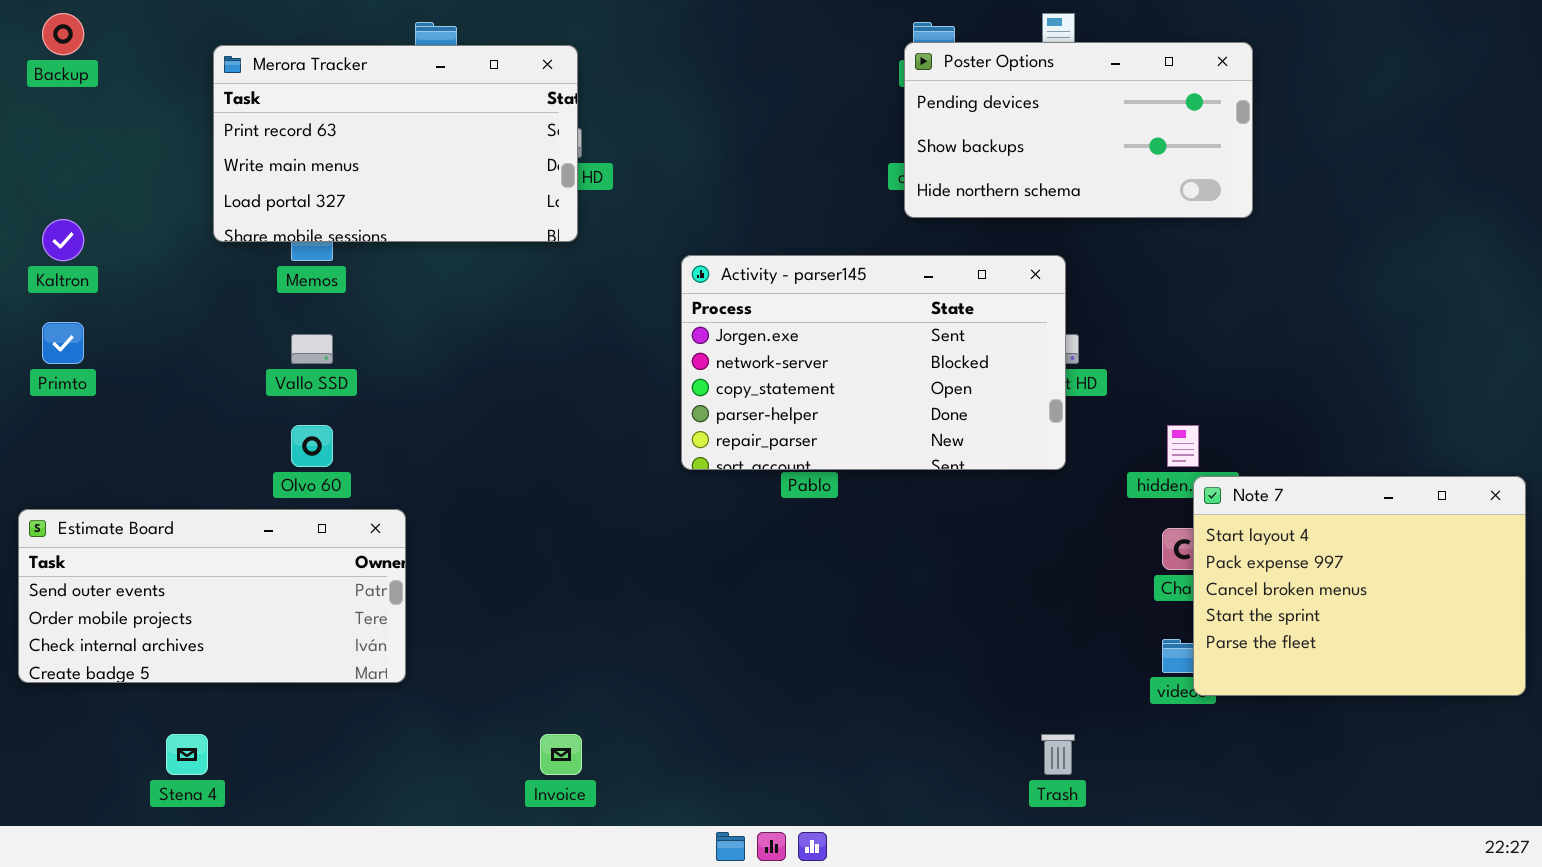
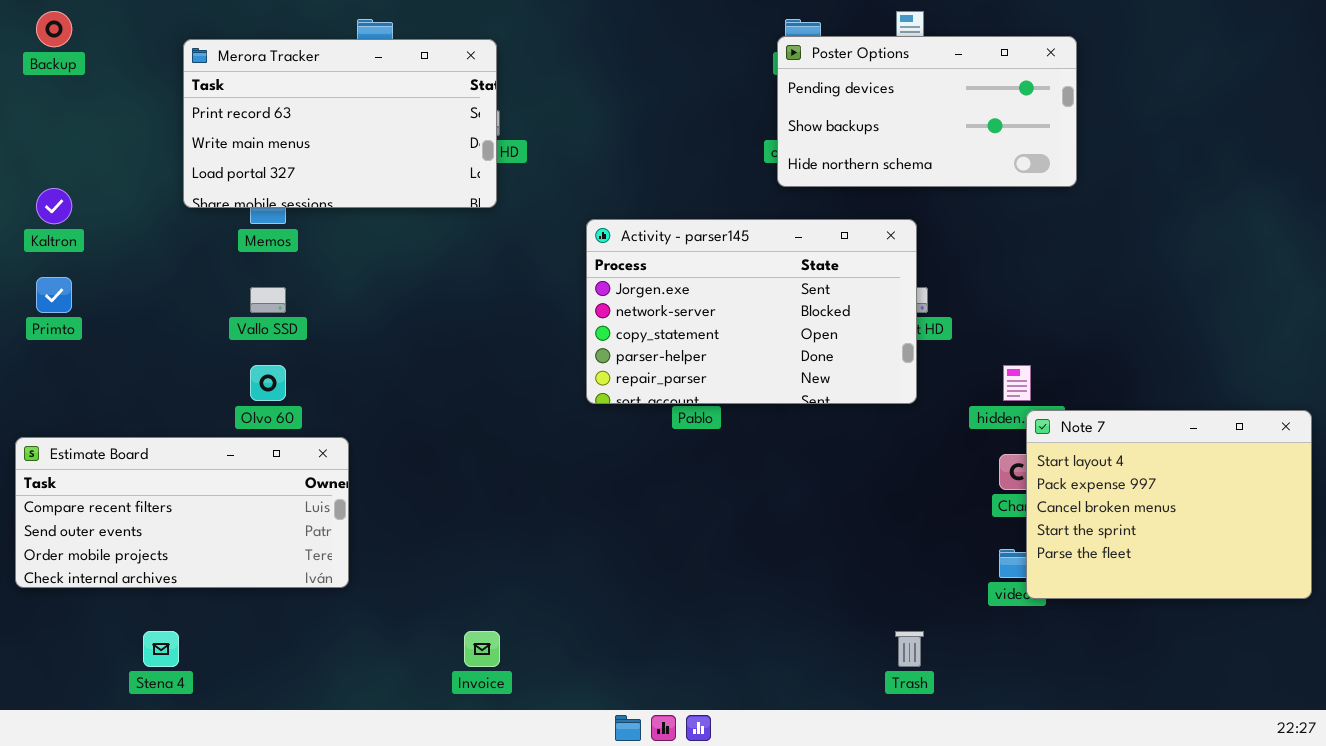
Estimate Board: [18,509,406,683] -> [15,437,349,588], scrolled up 1 row

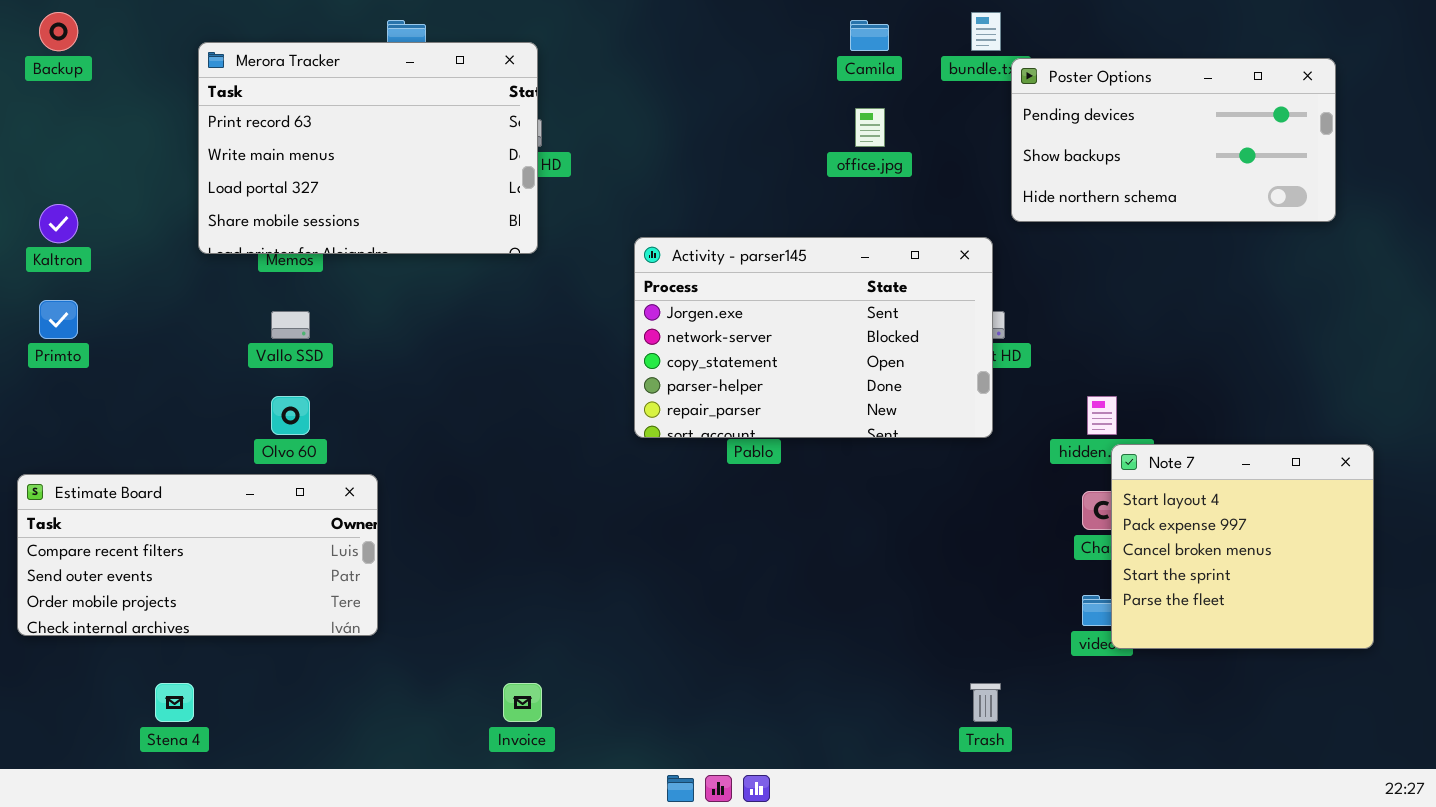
Poster Options: [777,36,1077,187] -> [1011,58,1336,222], moved
Merora Tracker: [183,39,497,208] -> [198,42,538,254], resized
Note 7: [1026,410,1312,599] -> [1111,444,1374,649], resized

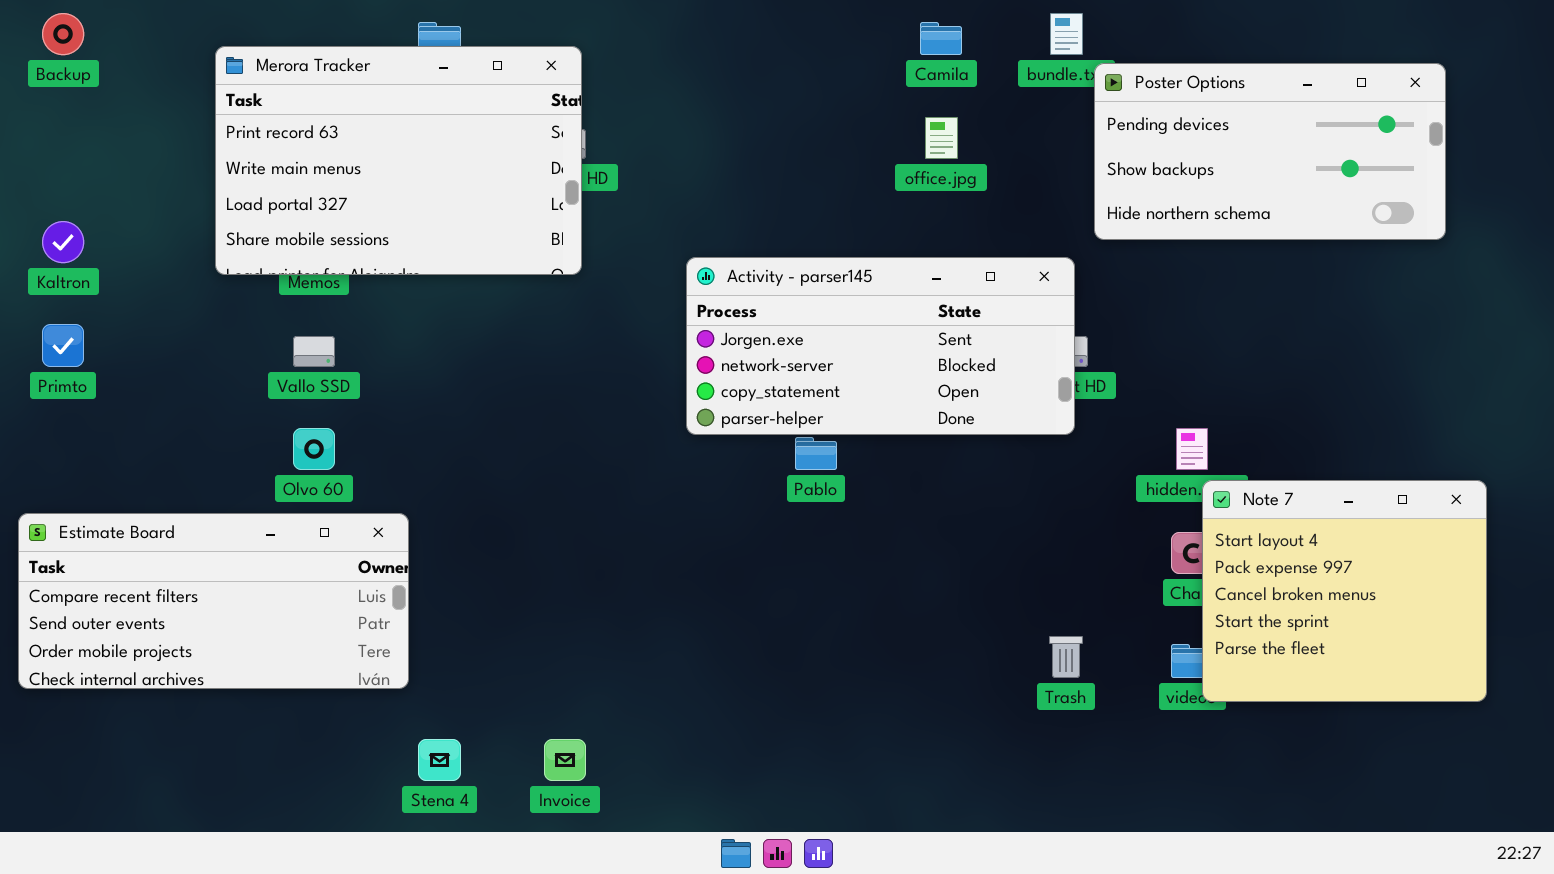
Activity - parser145: [634,237,993,438] -> [686,257,1075,435], resized
Stena 4: [155,683,194,722] -> [418,739,461,781], moved
Trash: [970,683,1001,722] -> [1049,636,1083,678], moved

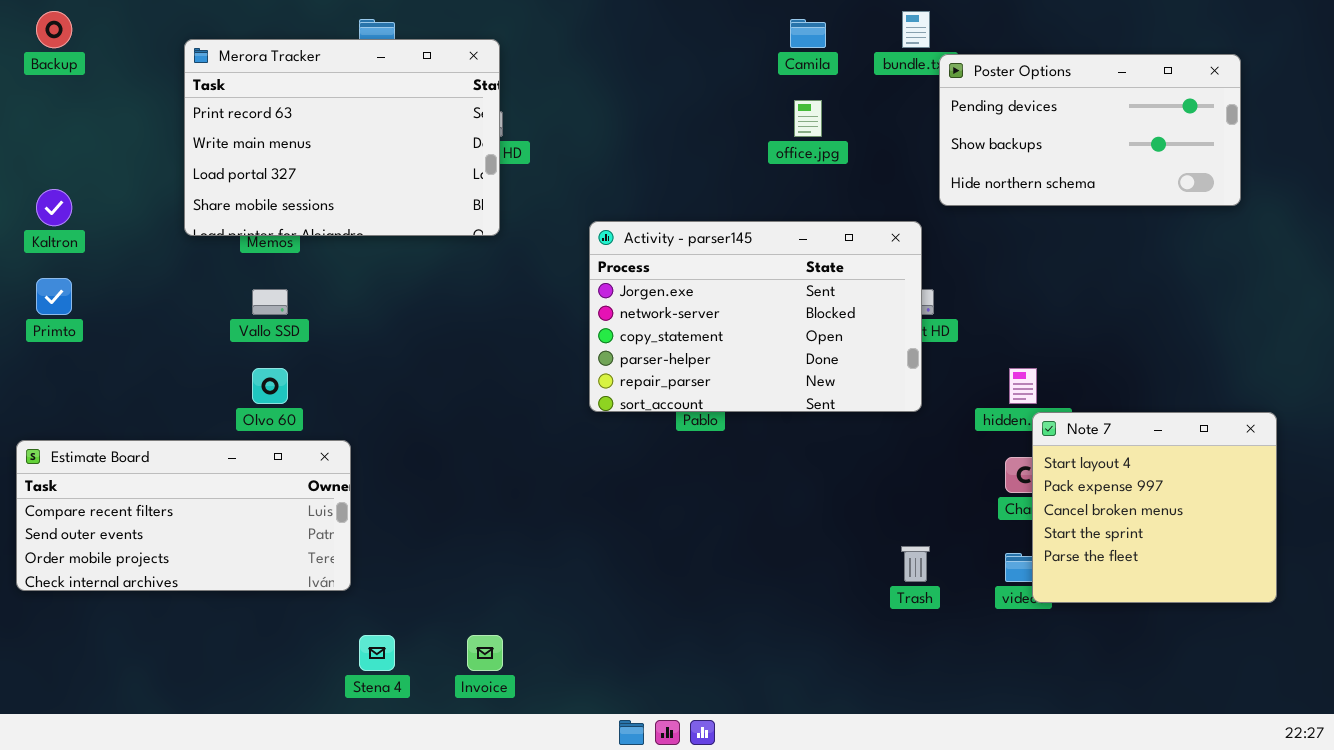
Activity - parser145: [686,257,1075,435] -> [589,221,922,412], resized

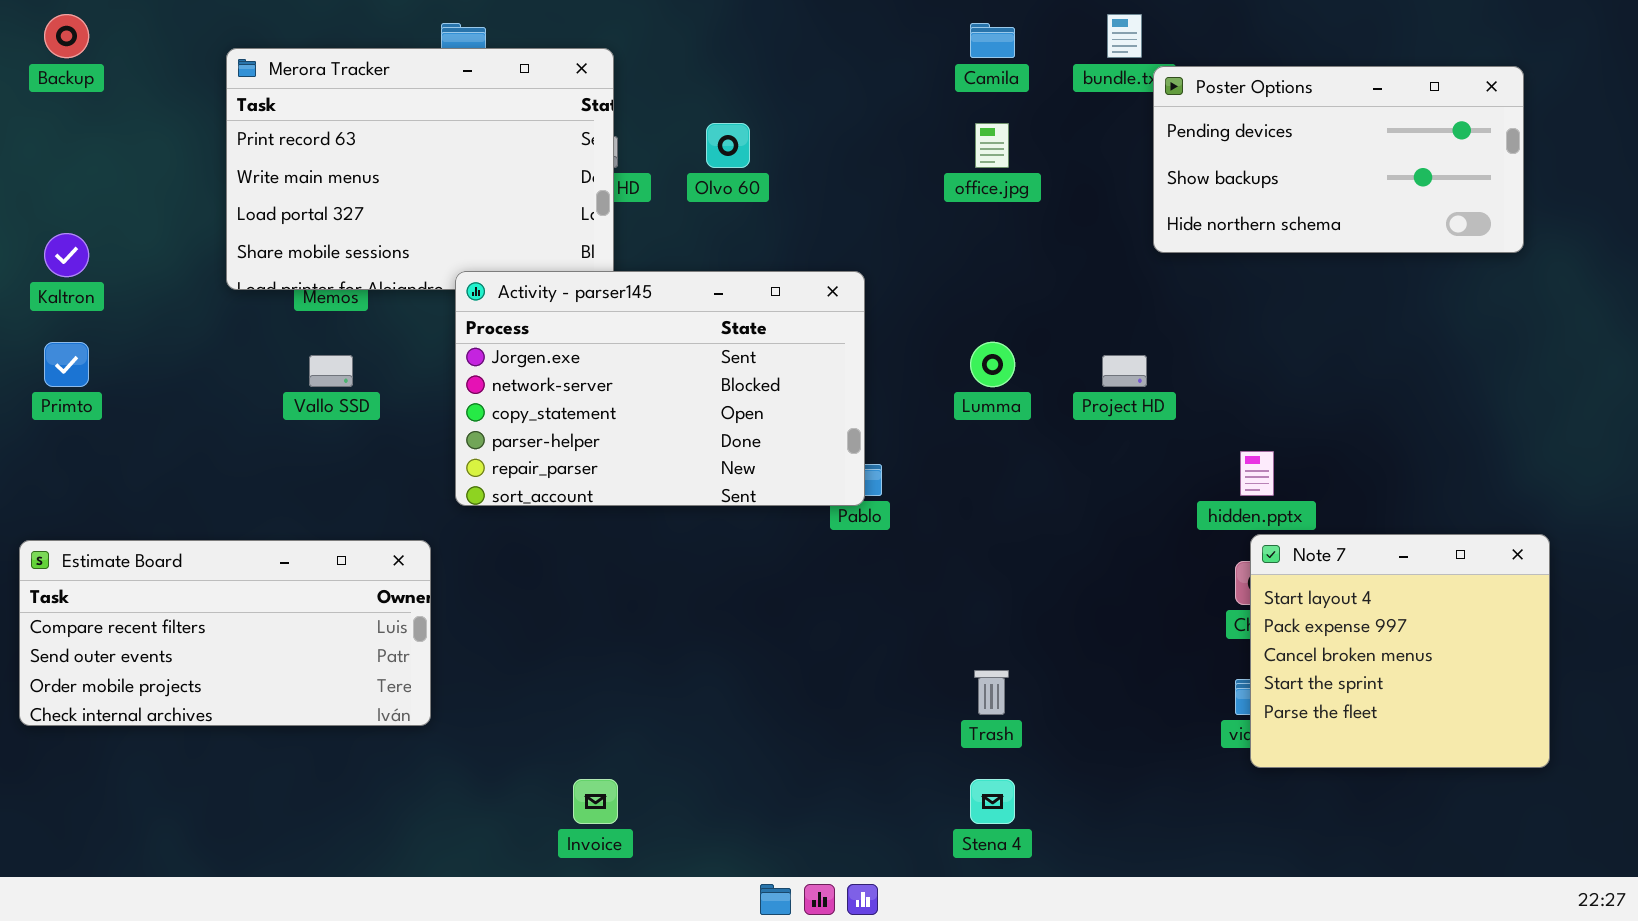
Activity - parser145: [589,221,922,412] -> [455,271,865,506], moved
Olvo 60: [252,368,288,404] -> [706,123,750,168], moved
Note 7: [1032,412,1277,603] -> [1250,534,1550,768], moved
Trash: [901,546,930,582] -> [974,670,1009,715], moved
Stena 4: [359,635,395,671] -> [970,779,1015,824], moved

